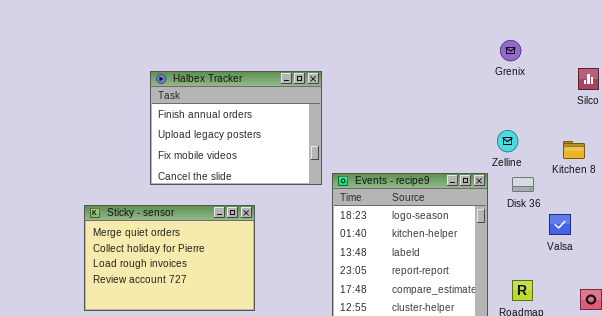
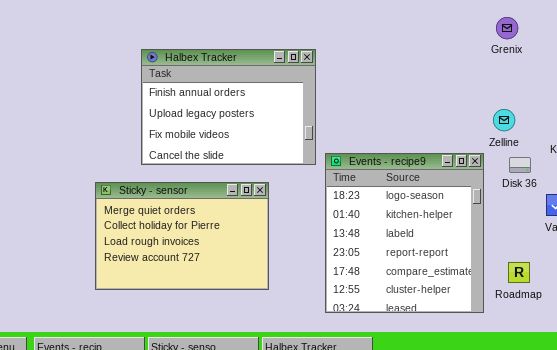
Sticky - sensor: [84,205,255,311] -> [95,182,269,290], moved

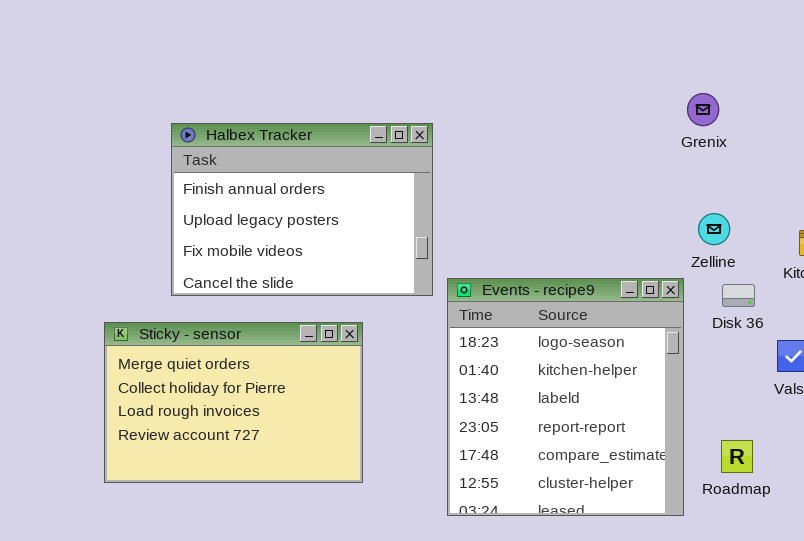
Grenix: [496,17,518,39] -> [687,93,719,126], moved

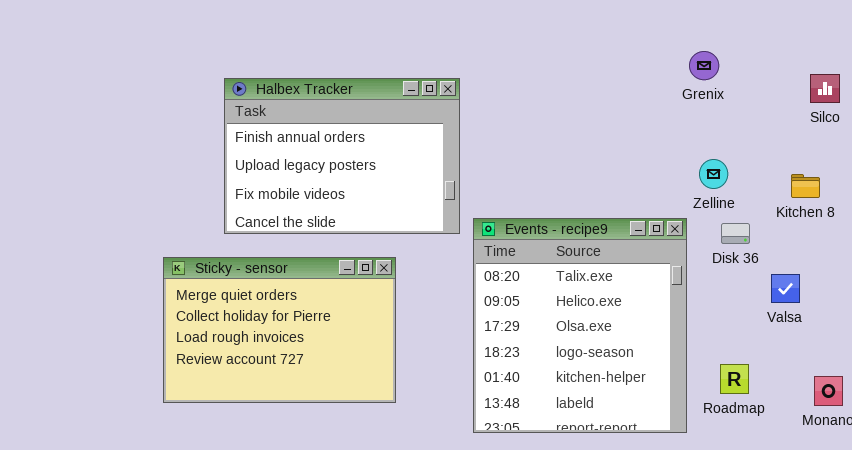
Events - recipe9: [447,278,684,516] -> [473,218,687,433], scrolled up 3 rows

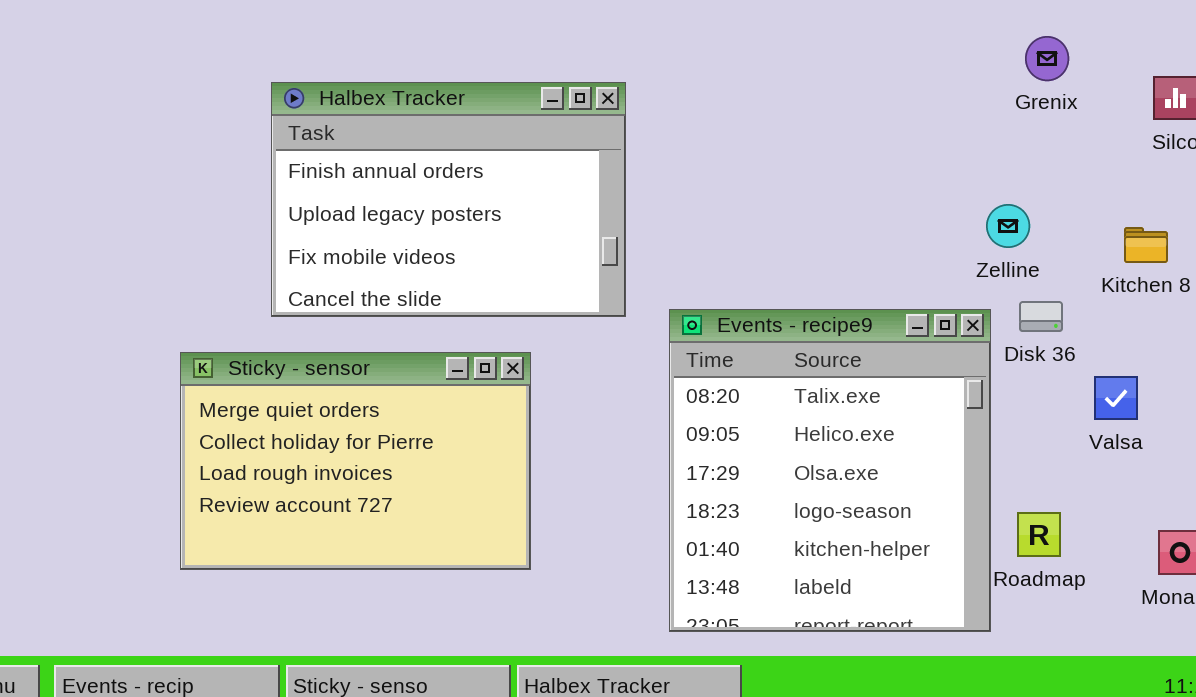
Grenix: [689,51,719,80] -> [1025,36,1069,81], moved
Events - recipe9: [473,218,687,433] -> [669,309,991,632], moved

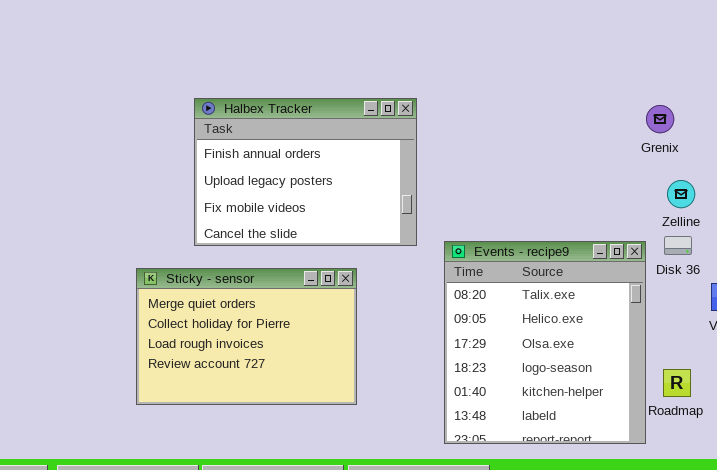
Grenix: [1025,36,1069,81] -> [646,105,674,133], moved
Zelline: [986,204,1030,248] -> [667,180,695,208], moved

